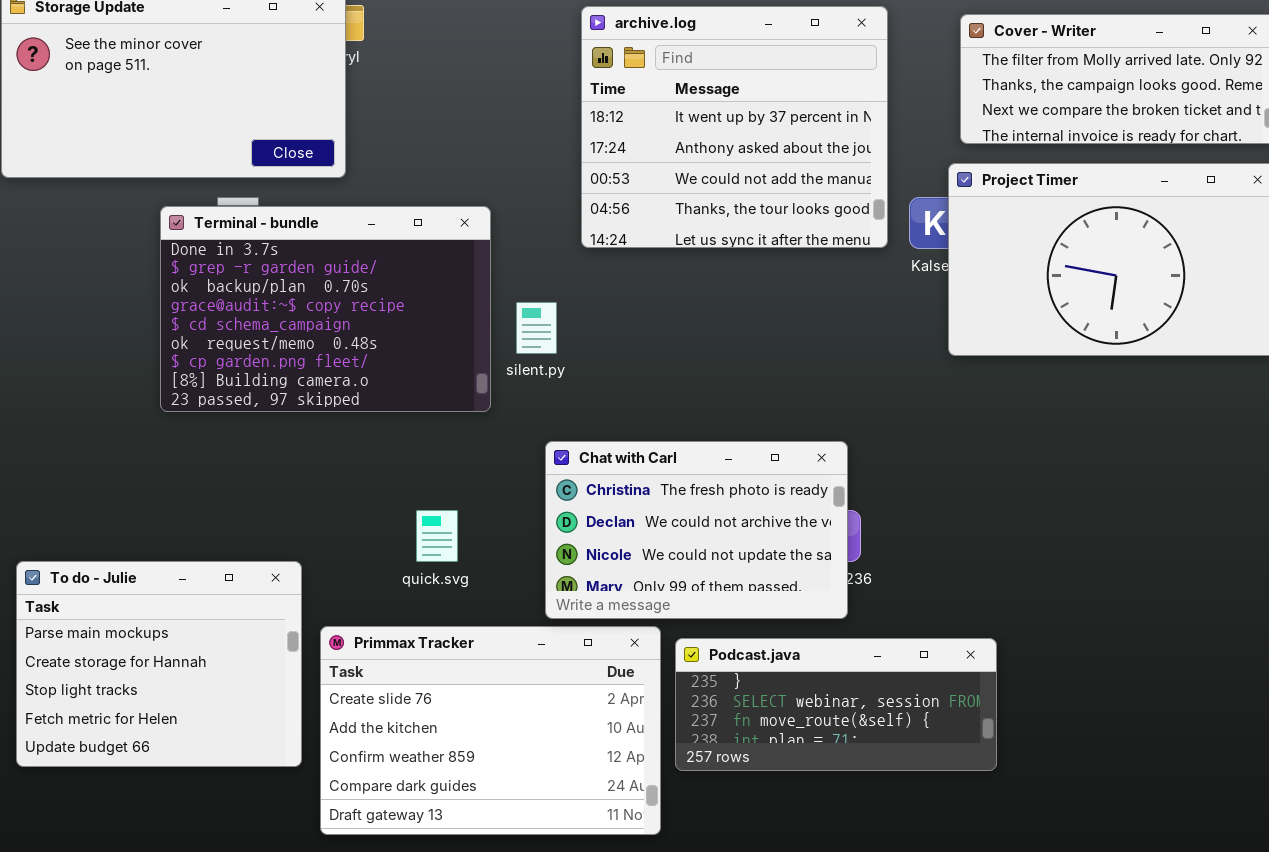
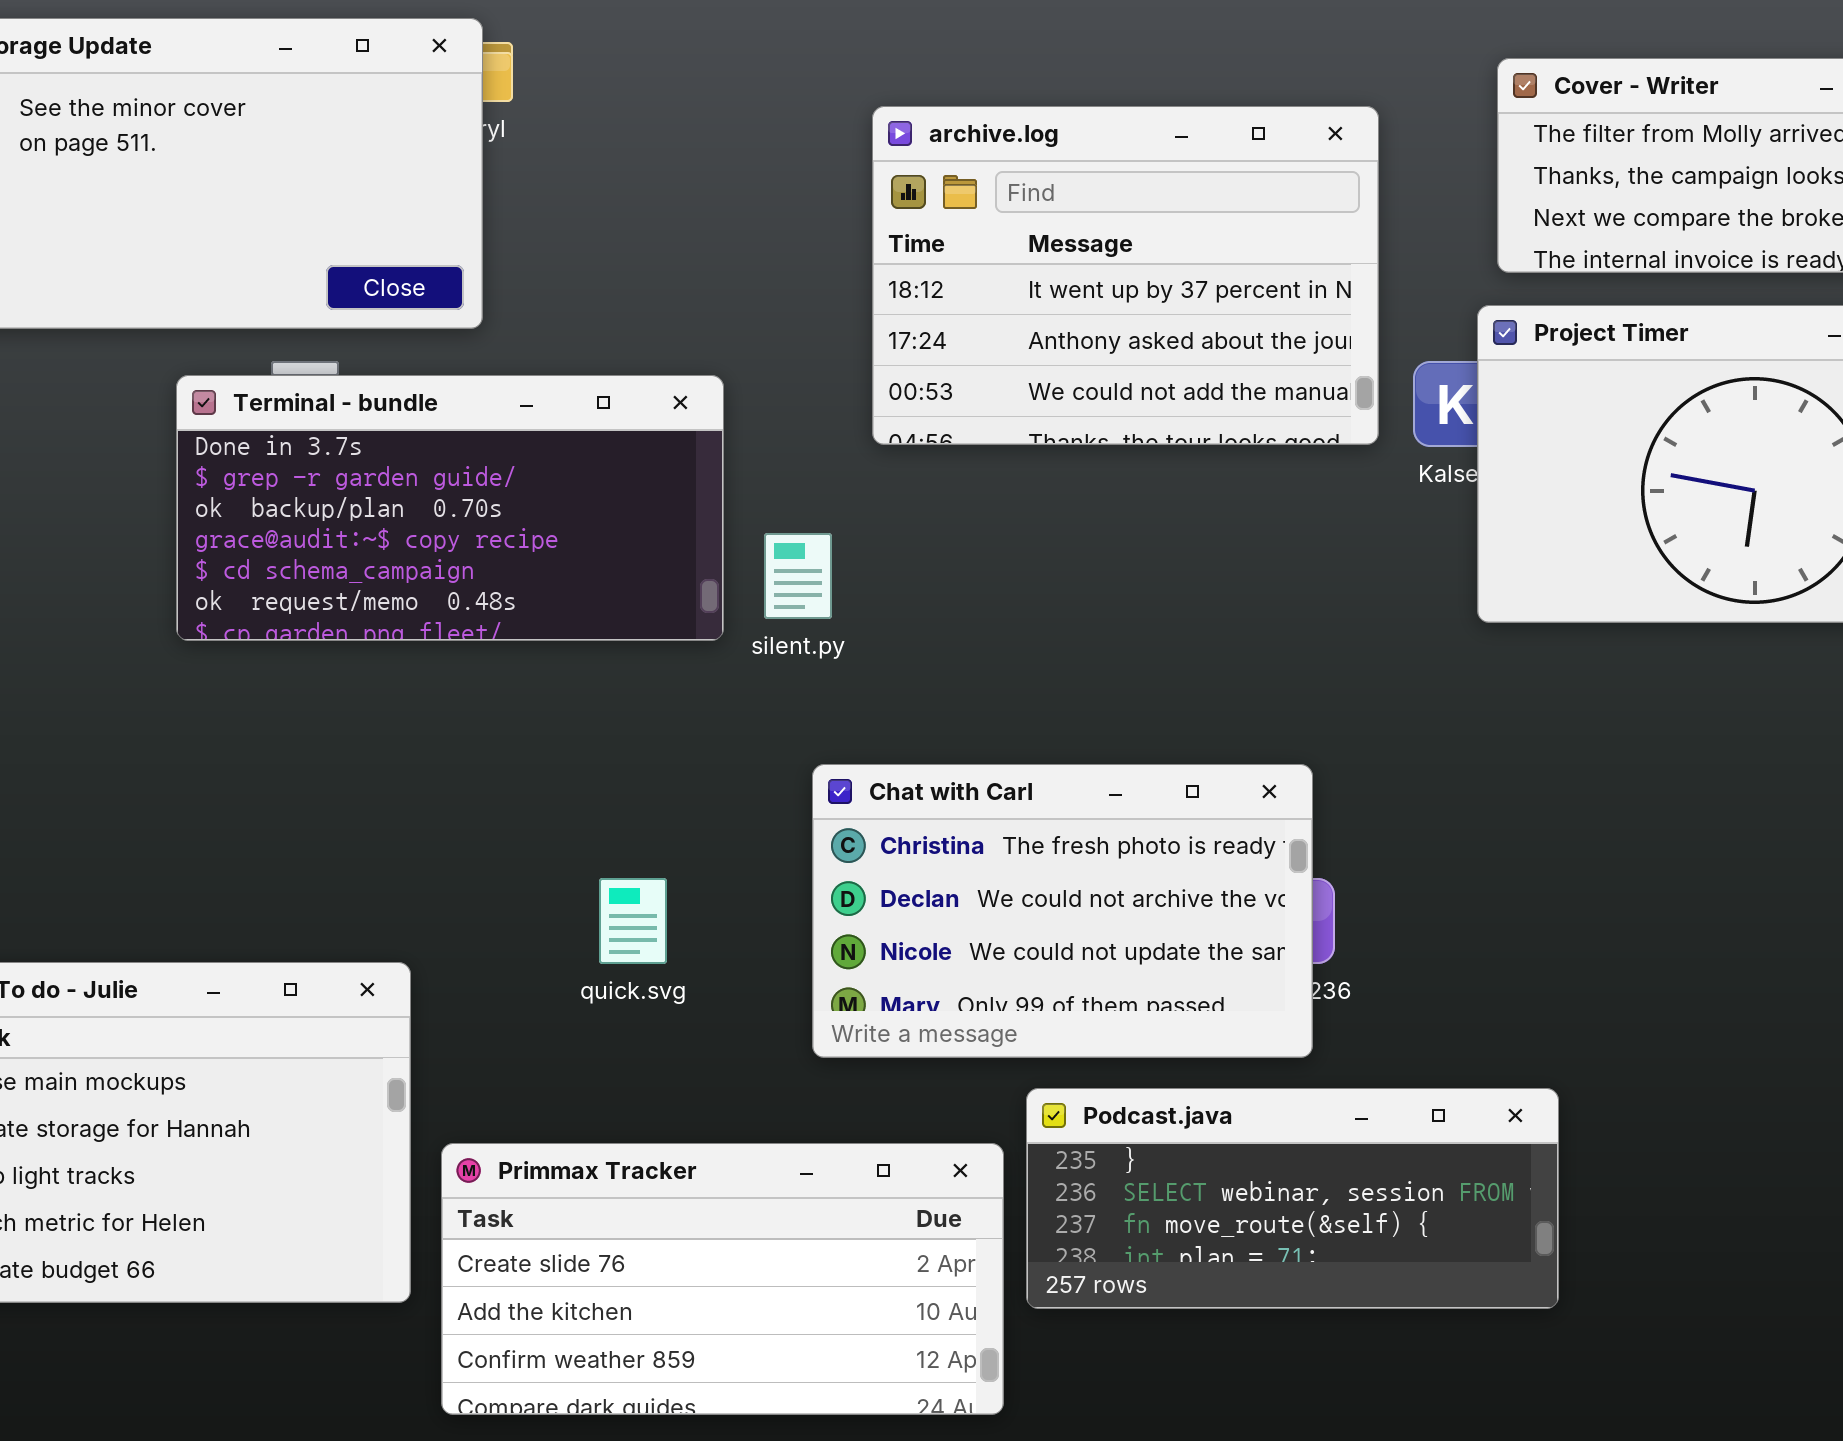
archive.log: [581,6,888,248] -> [872,106,1379,445], resized
Terminal - bundle: [160,206,491,412] -> [176,375,724,641], resized
Primmax Tracker: [320,626,661,835] -> [441,1143,1004,1415], resized

